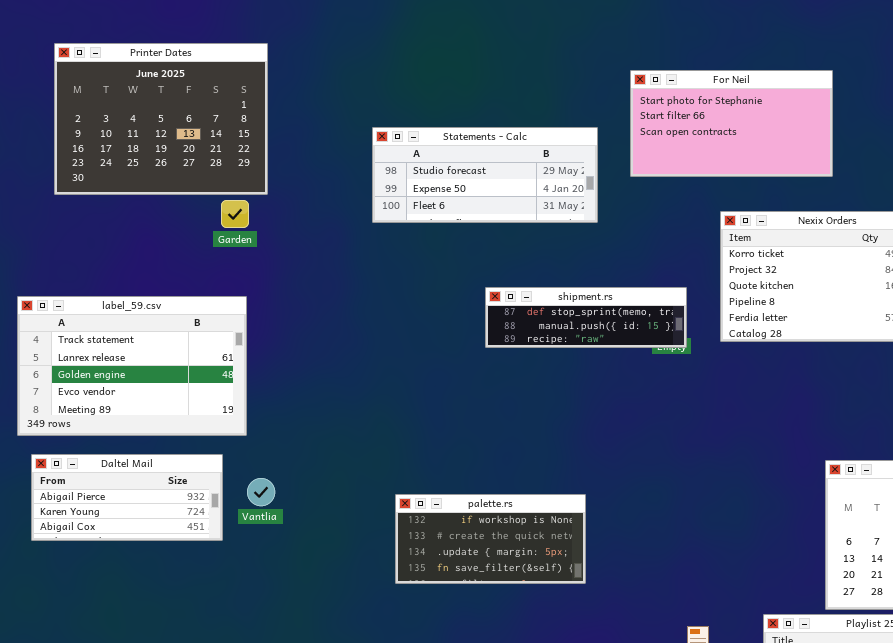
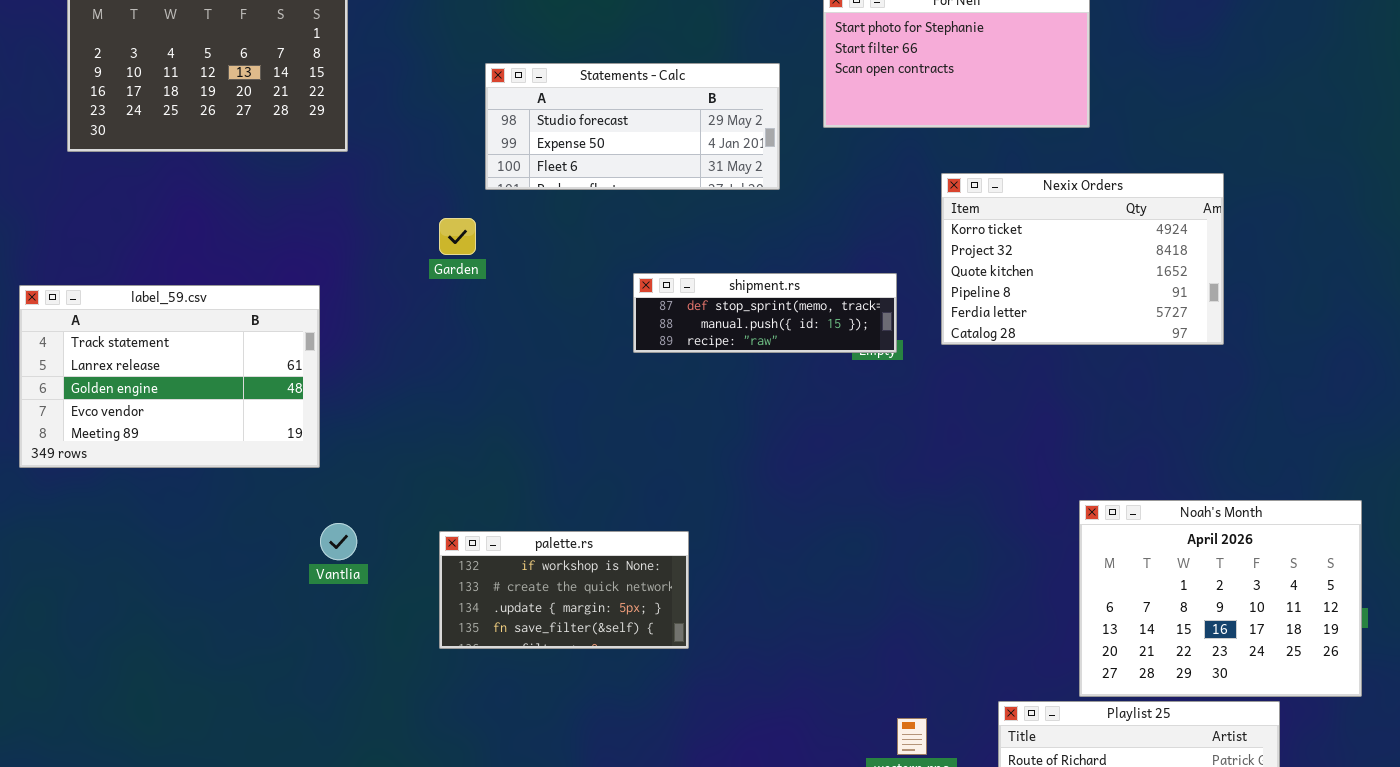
Garden: [221,200,249,228] -> [439,218,476,255], moved
Daltel Mail: [31,454,223,541] -> none, closed
palette.rs: [395,494,586,584] -> [439,531,689,649], moved

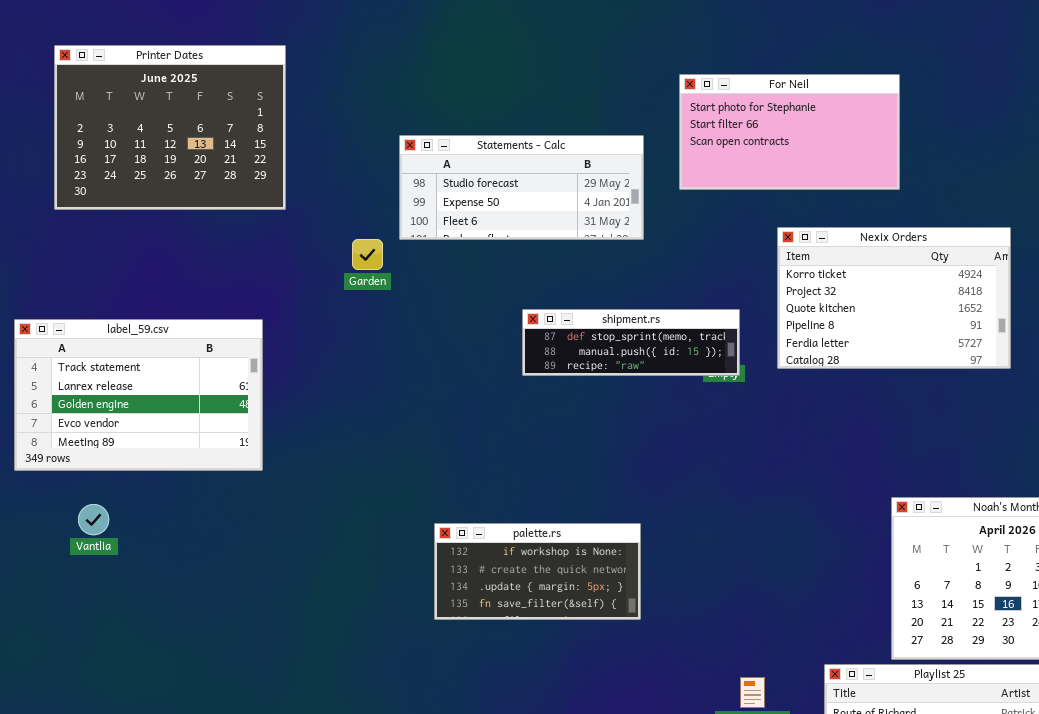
Garden: [439,218,476,255] -> [352,239,383,270], moved
Vantlia: [320,523,357,560] -> [78,504,109,535], moved
palette.rs: [439,531,689,649] -> [434,523,641,620], moved

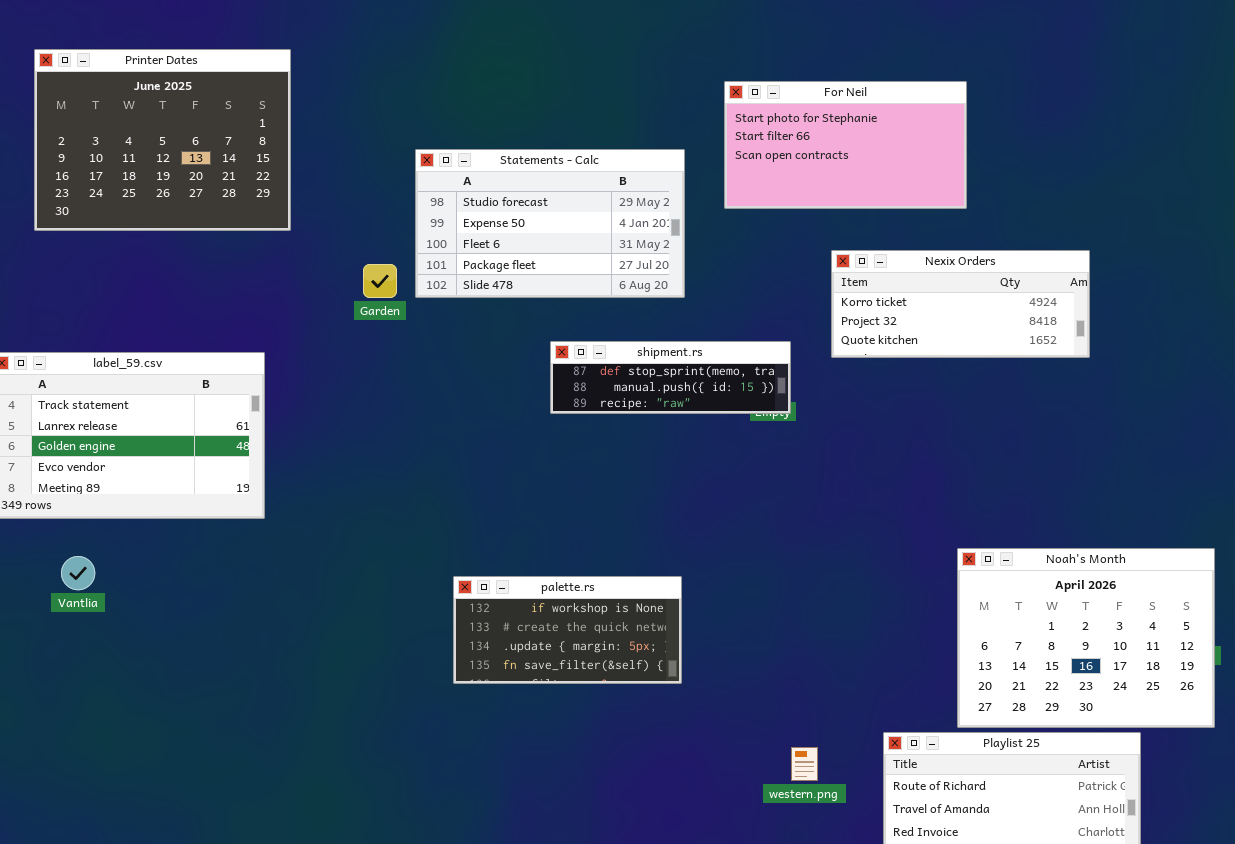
Statements - Calc: [399,135,644,240] -> [415,149,685,298], resized
Nexix Orders: [777,227,1011,369] -> [831,250,1090,358], resized

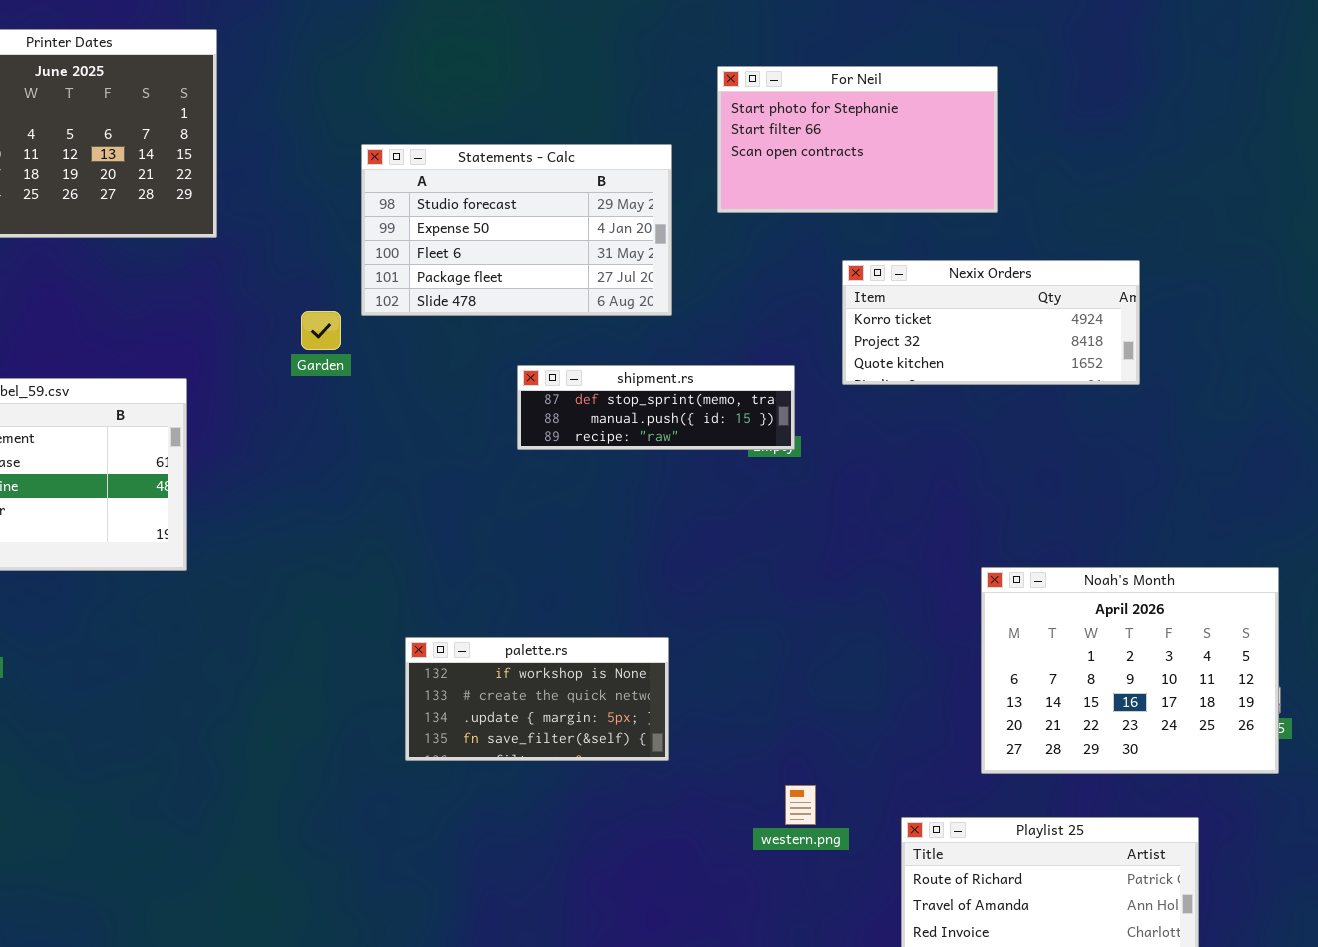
Garden: [363,264,397,298] -> [301,311,341,350], moved
Noah's Month: [957,548,1215,728] -> [981,567,1279,774], moved
western.png: [791,747,818,781] -> [785,785,816,825], moved

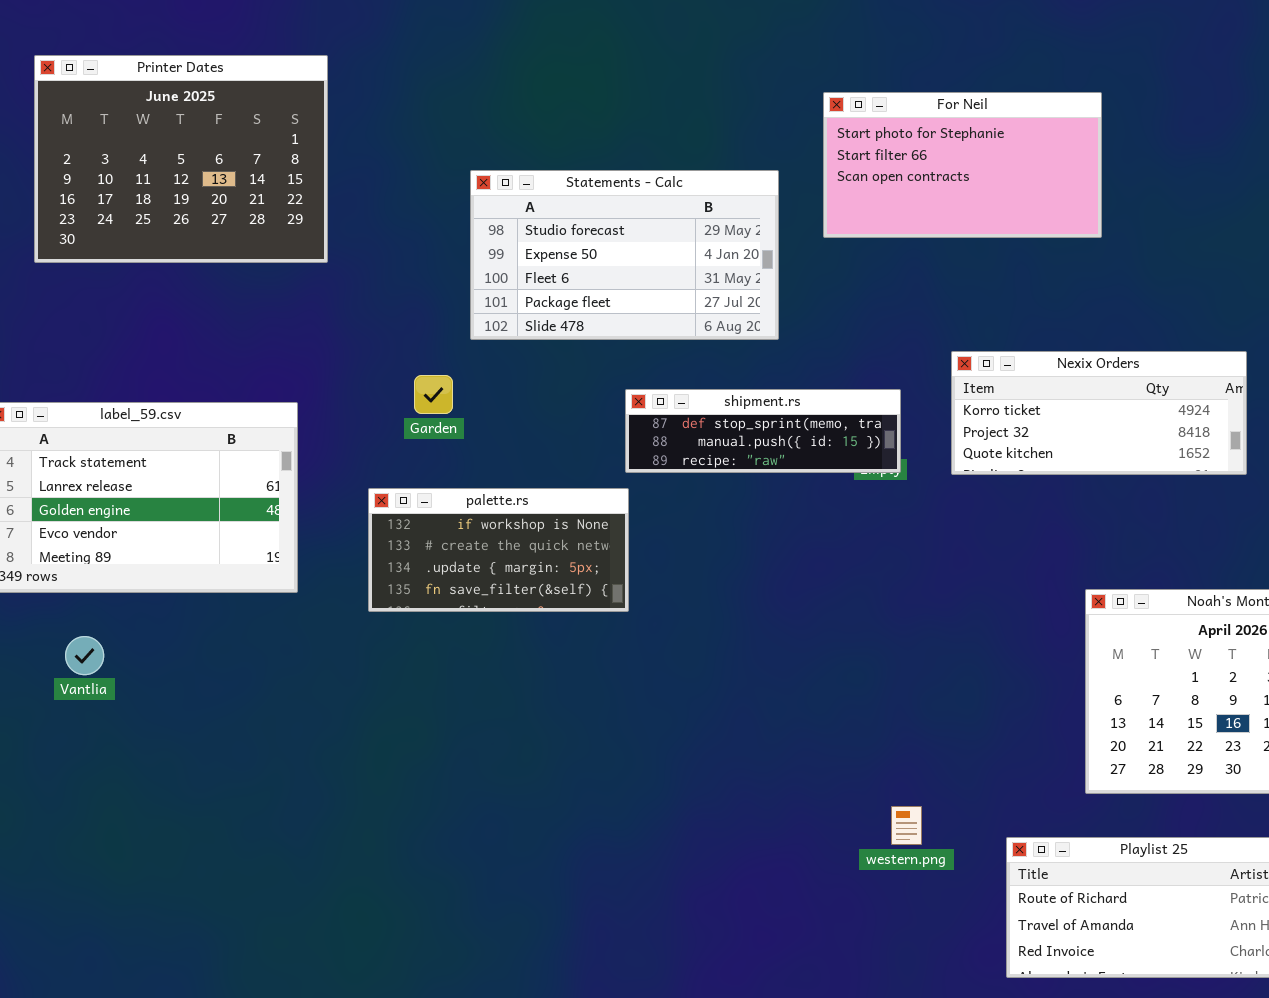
Nexix Orders: [842,260,1140,385] -> [951,351,1247,475], moved
Garden: [301,311,341,350] -> [414,375,453,414], moved
palette.rs: [405,637,669,761] -> [368,488,629,612], moved

